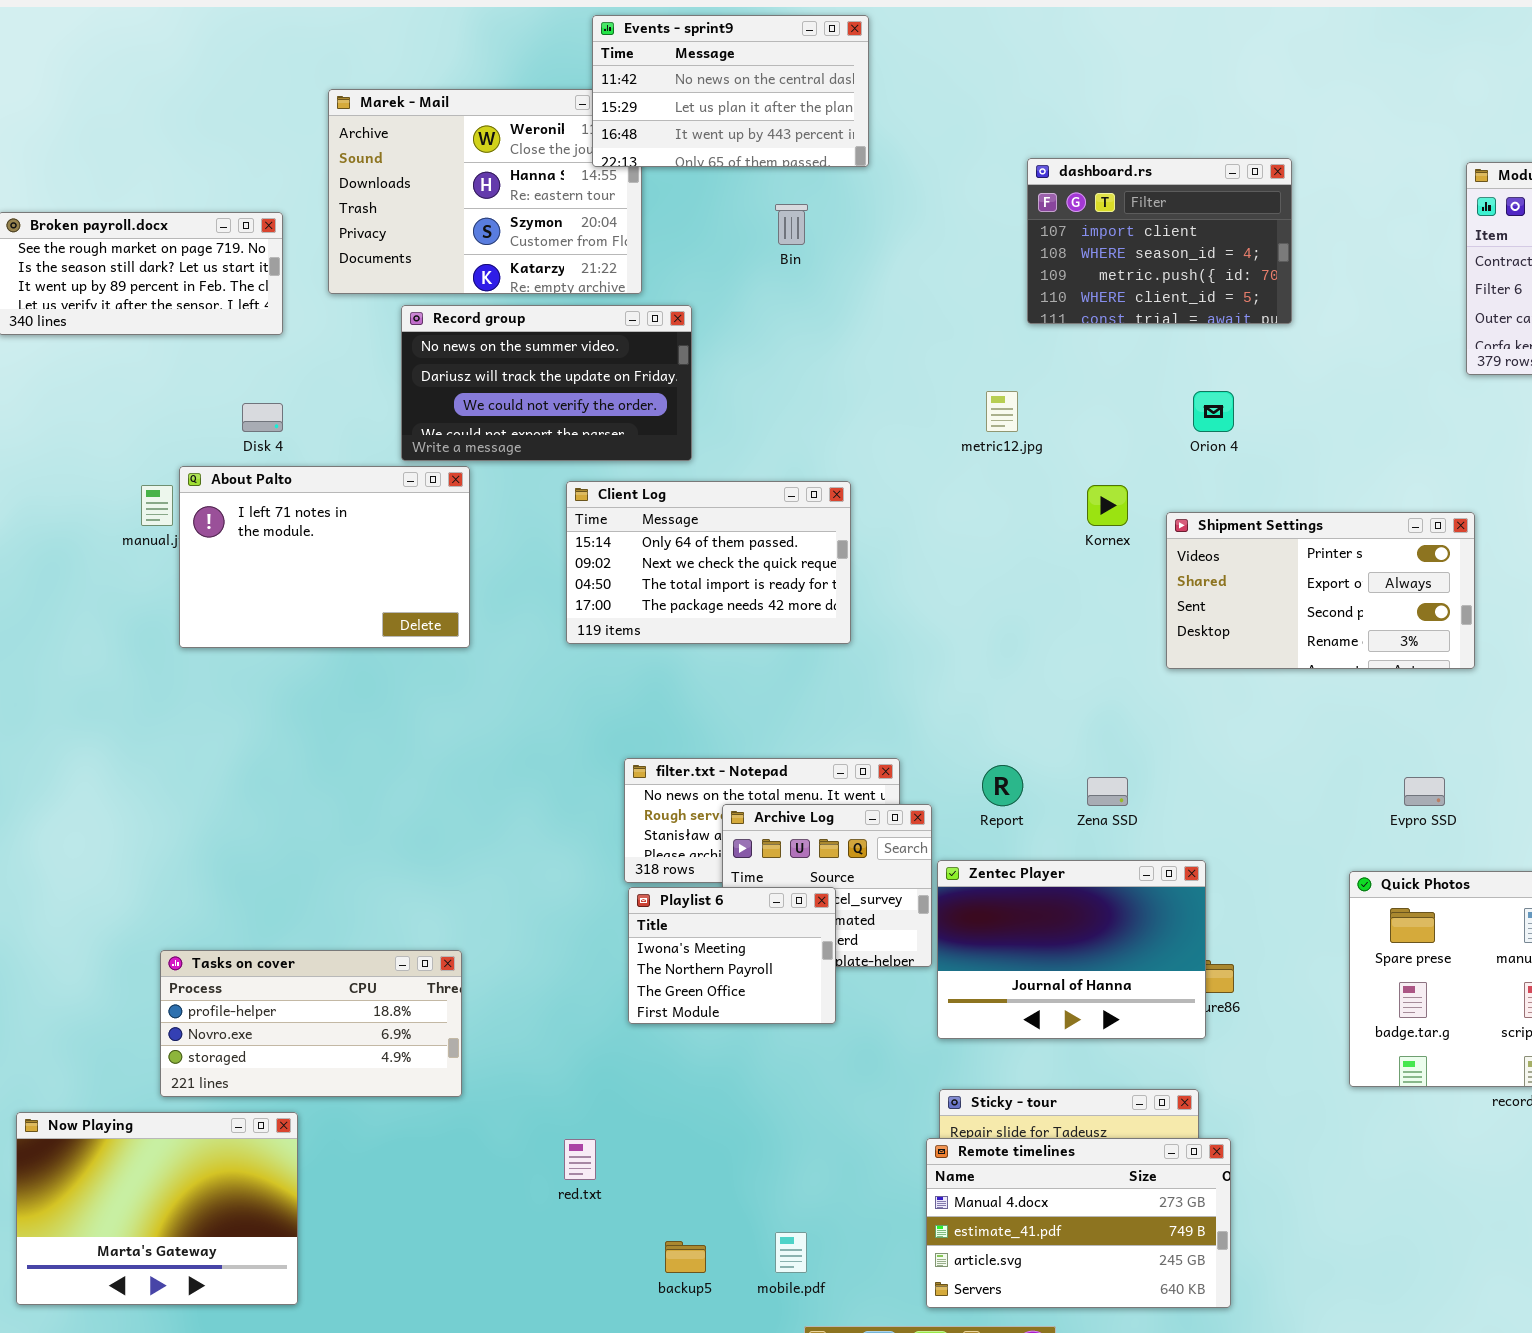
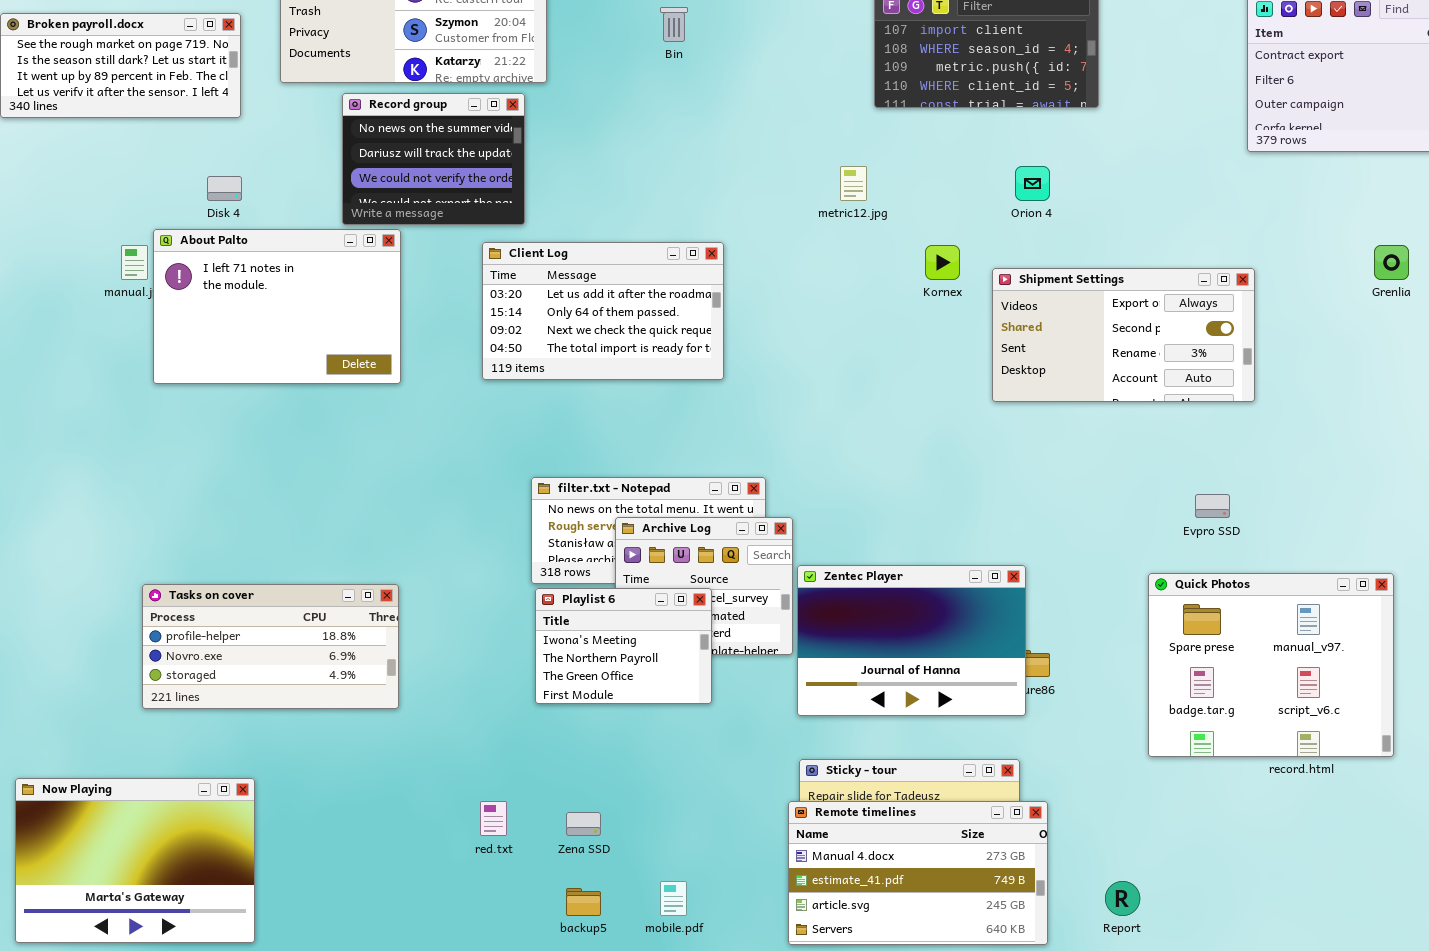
Record group: [401,305,692,461] -> [342,93,525,225], resized
Client Log: [566,481,851,644] -> [482,242,724,380], scrolled up 1 row
Shipment Settings: [1166,512,1475,669] -> [992,268,1255,402], scrolled down 1 row
Report: [982,765,1023,806] -> [1105,881,1140,916], moved
Zena SSD: [1087,777,1128,806] -> [566,812,601,836], moved
Tasks on cover: [160,950,462,1097] -> [142,584,399,709], moved

